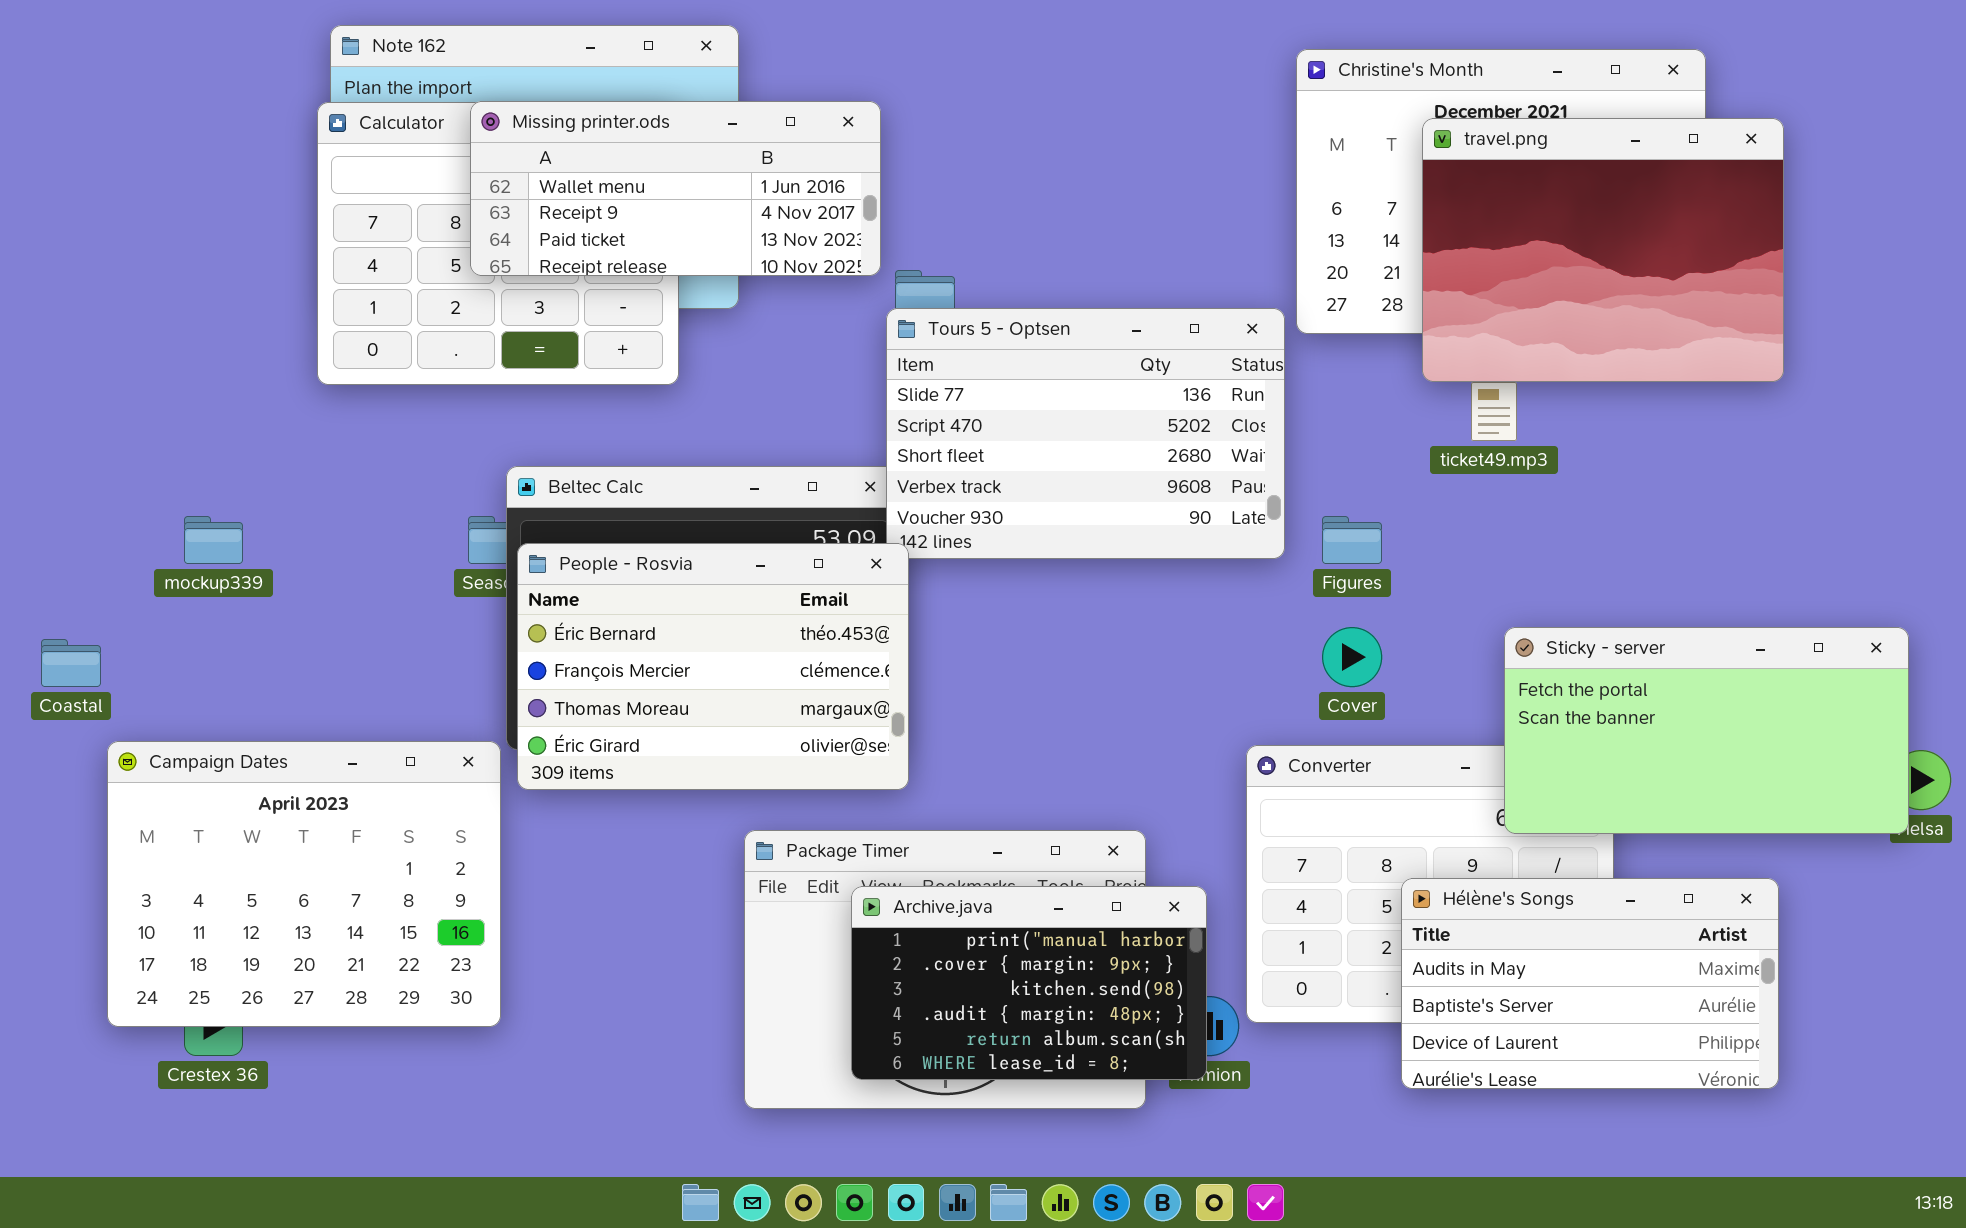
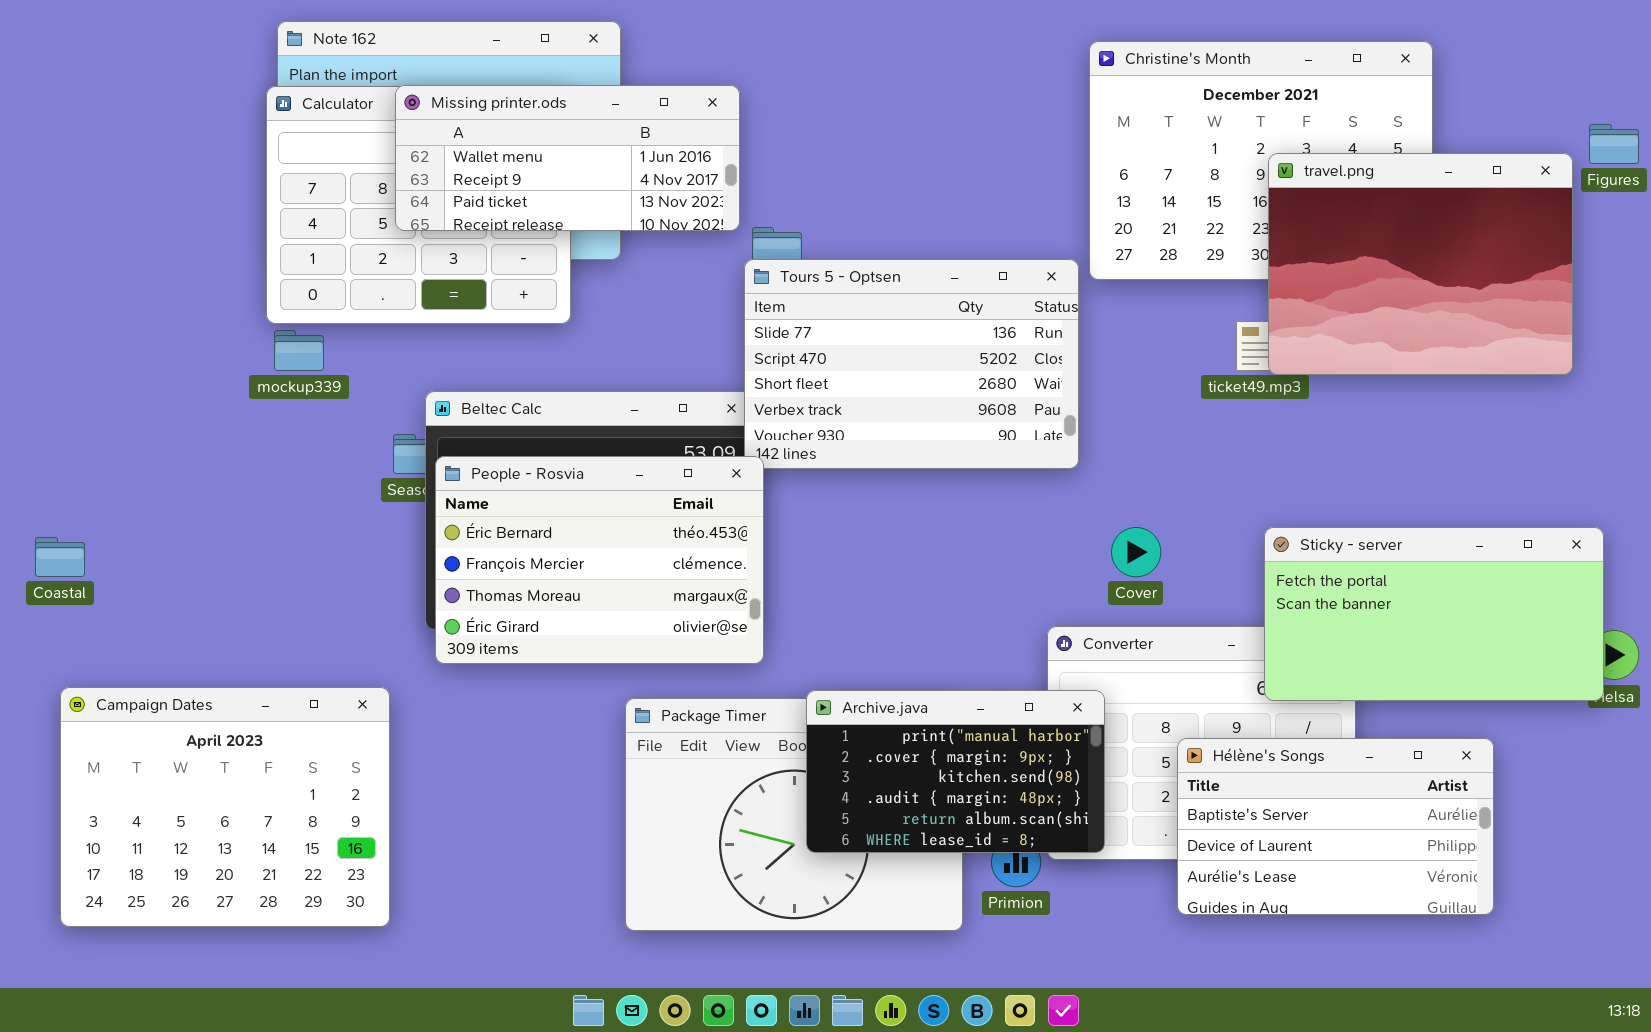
travel.png: [1422,118,1784,382] -> [1268,153,1573,375], moved
mockup339: [184,516,243,564] -> [274,330,324,371], moved
Figures: [1322,516,1382,564] -> [1589,124,1639,164], moved
Campaign Dates: [107,741,501,1027] -> [60,687,390,927], moved
Hélène's Songs: [1401,878,1779,1089] -> [1177,738,1494,915], scrolled down 1 row
Archive.java: [851,886,1207,1080] -> [806,690,1105,853], moved

